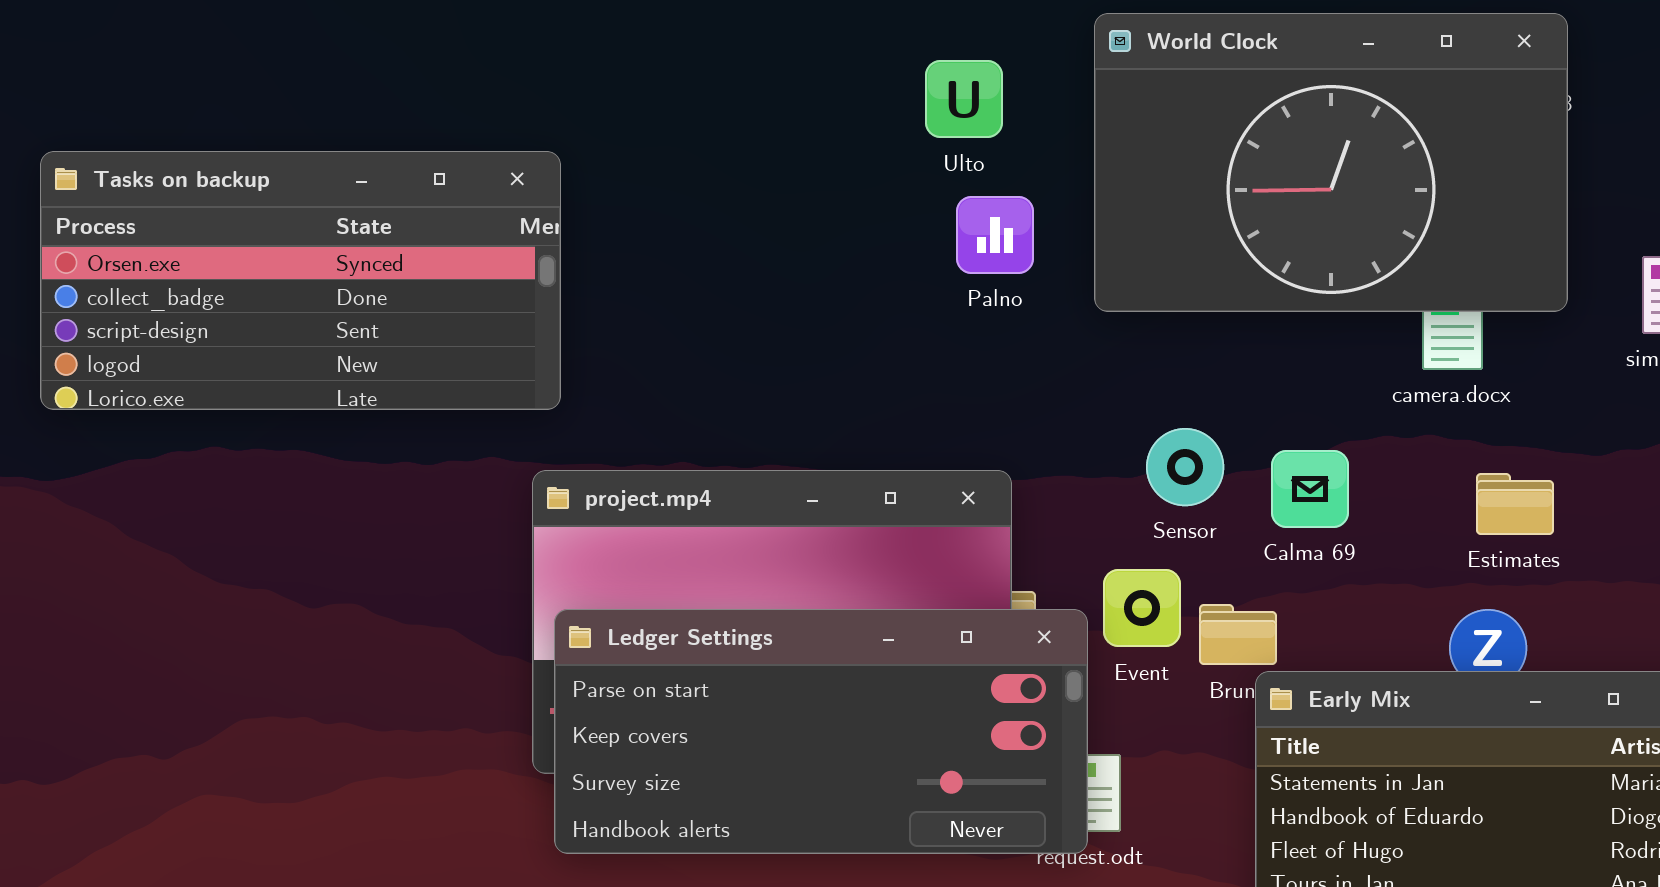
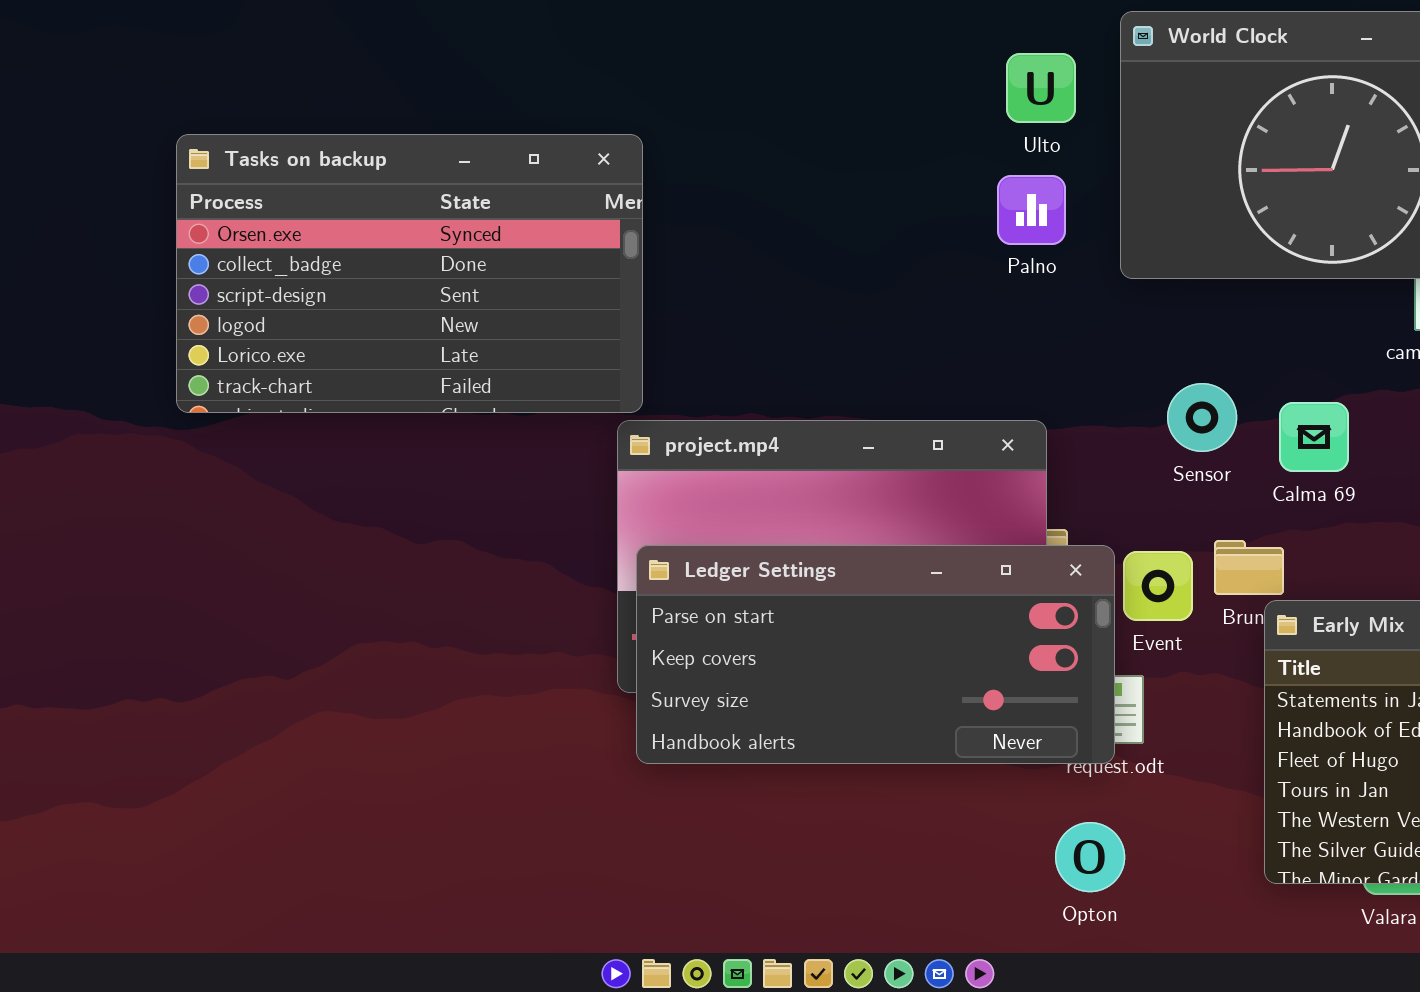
Ulto: [925,60,1003,138] -> [1006,53,1076,123], moved
Tasks on backup: [40,151,561,410] -> [176,134,643,413], resized
Event: [1103,569,1181,647] -> [1123,551,1193,621], moved

